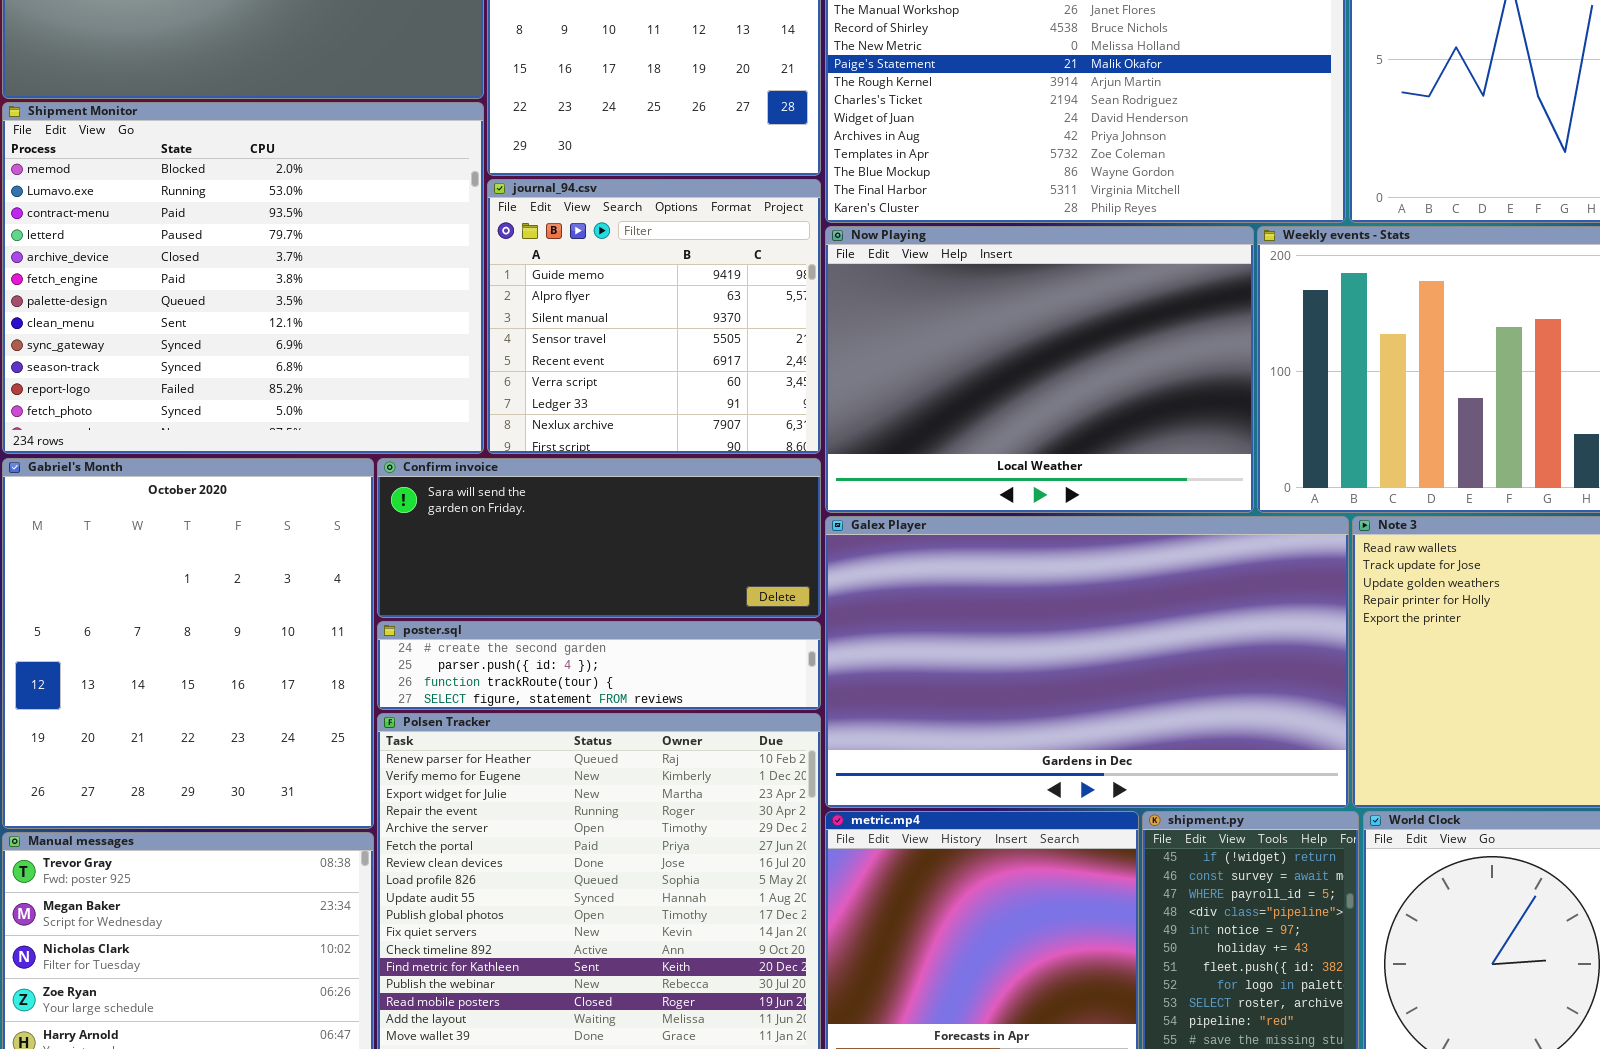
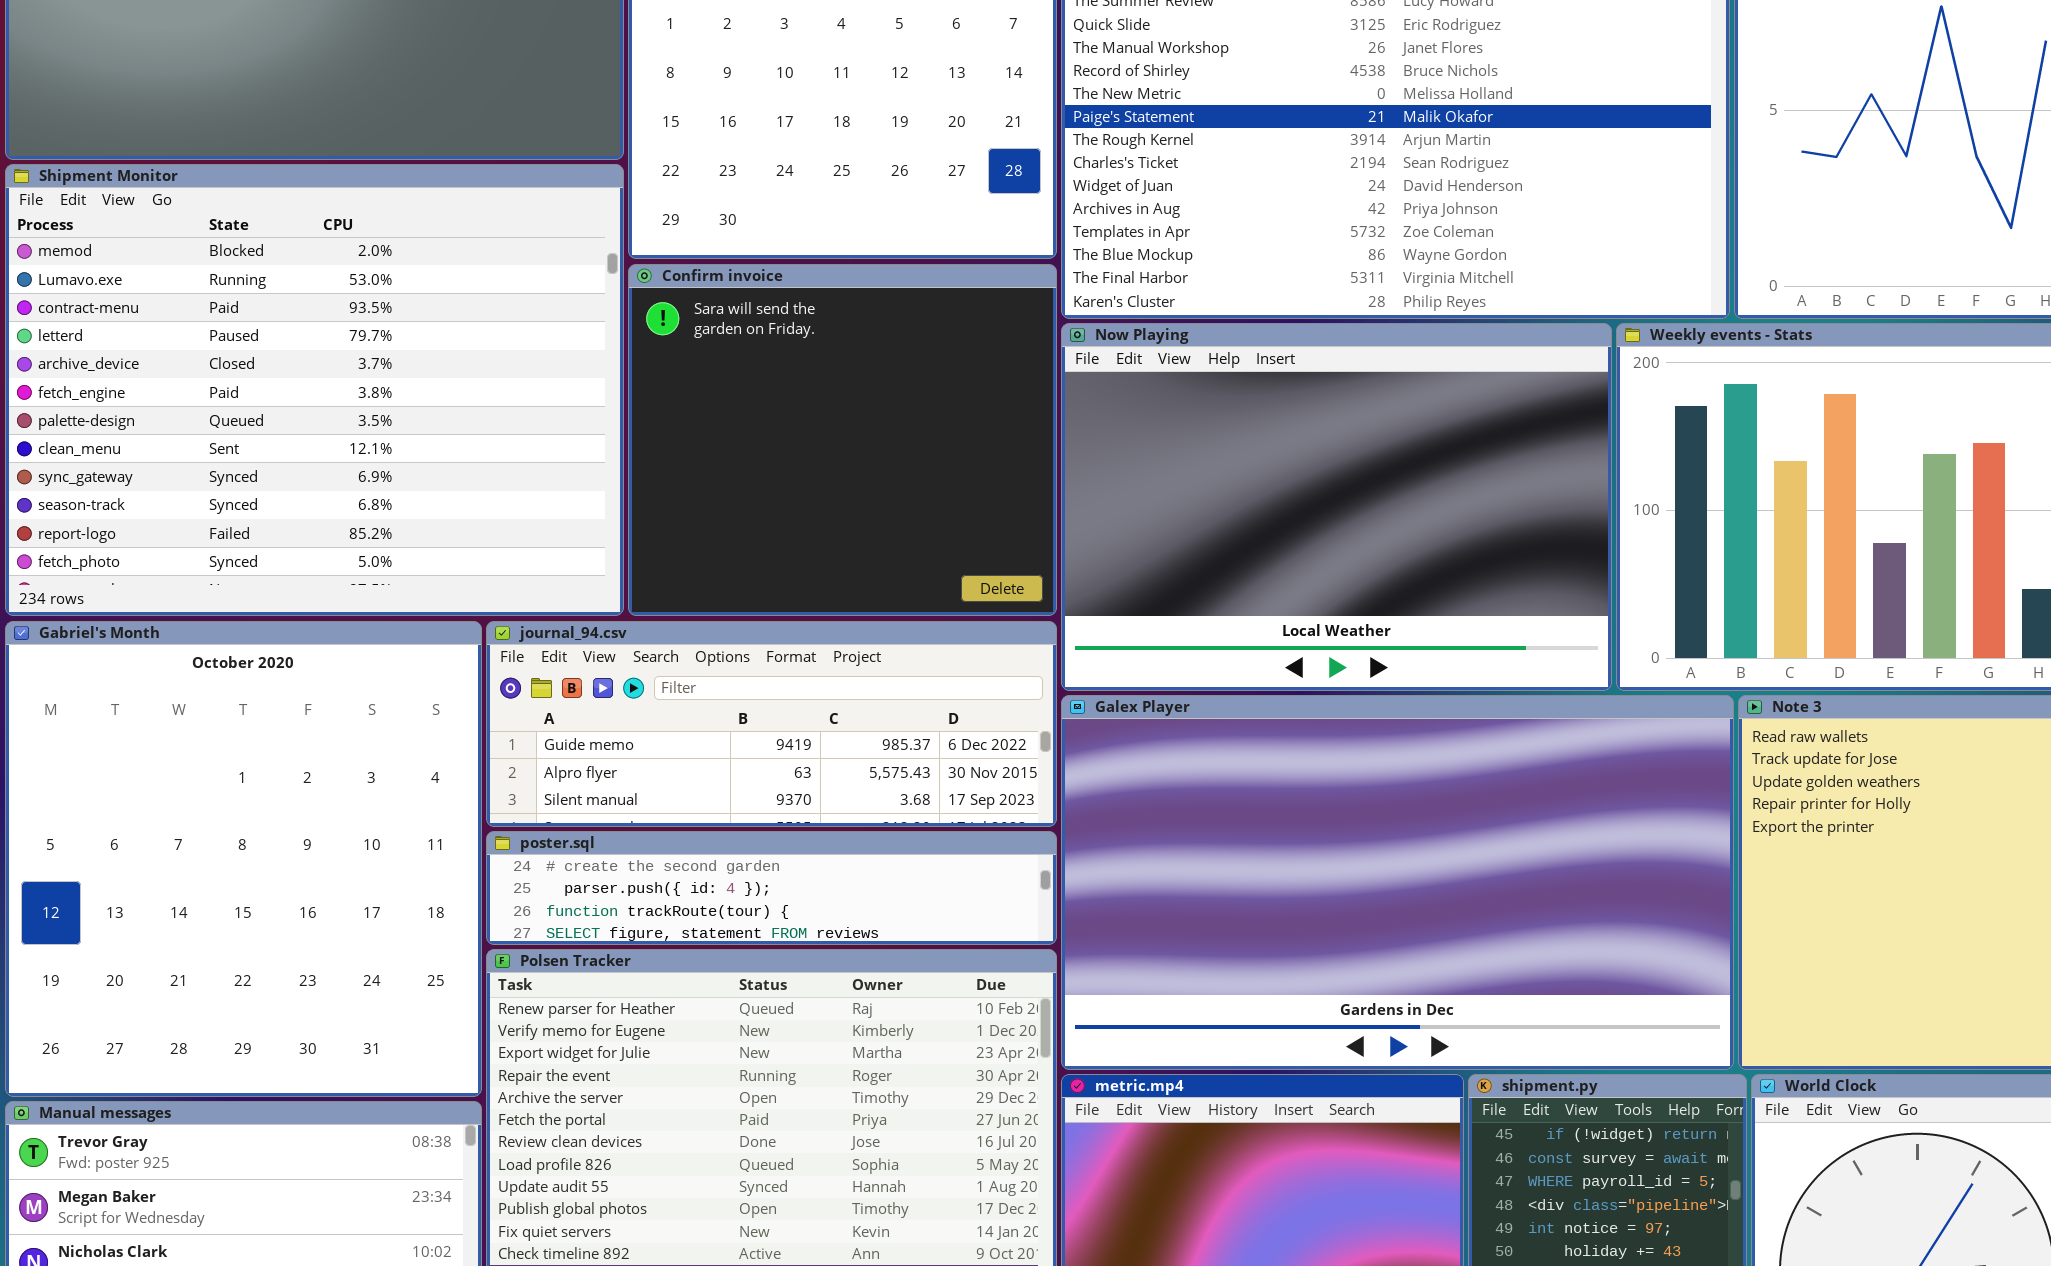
journal_94.csv: [487,179,821,454] -> [486,621,1057,827], moved, resized
Confirm invoice: [377,458,821,618] -> [628,264,1057,616], moved, resized

